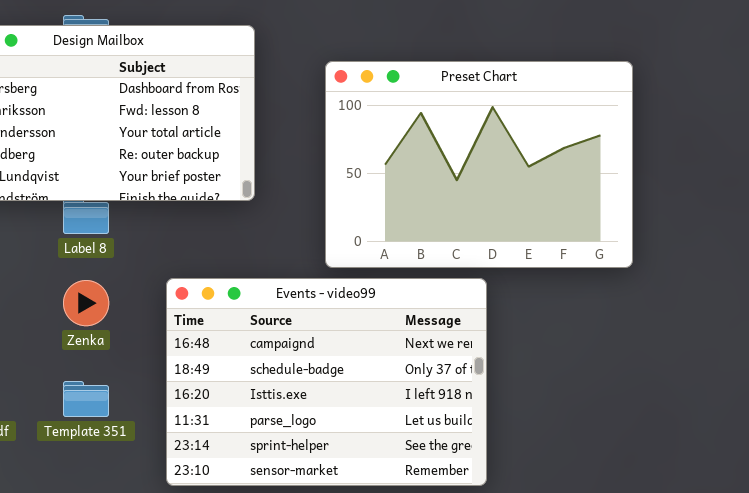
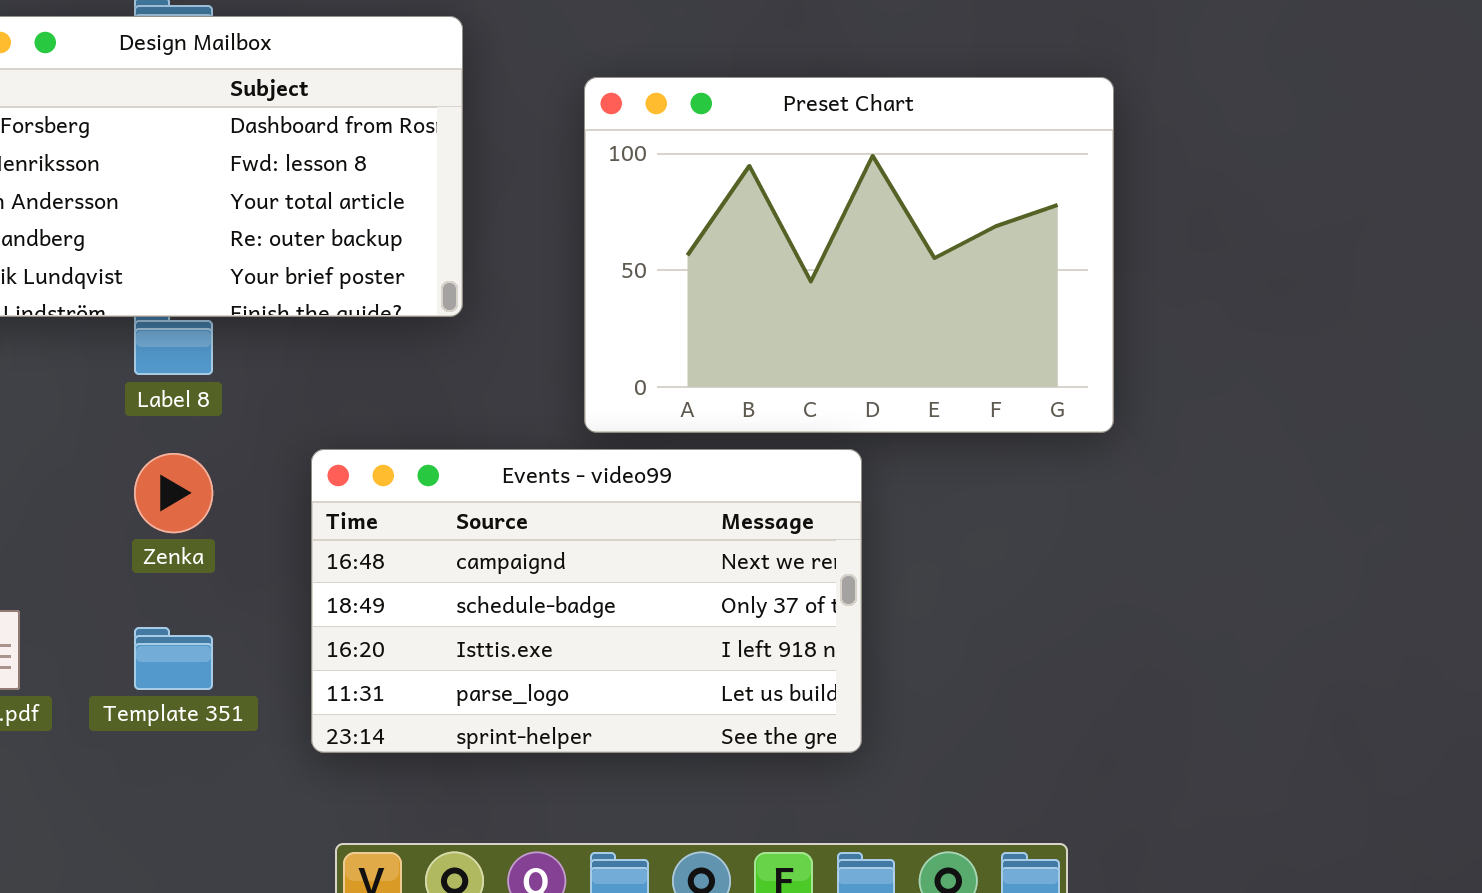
Events - video99: [166,278,487,486] -> [311,449,862,753], resized

